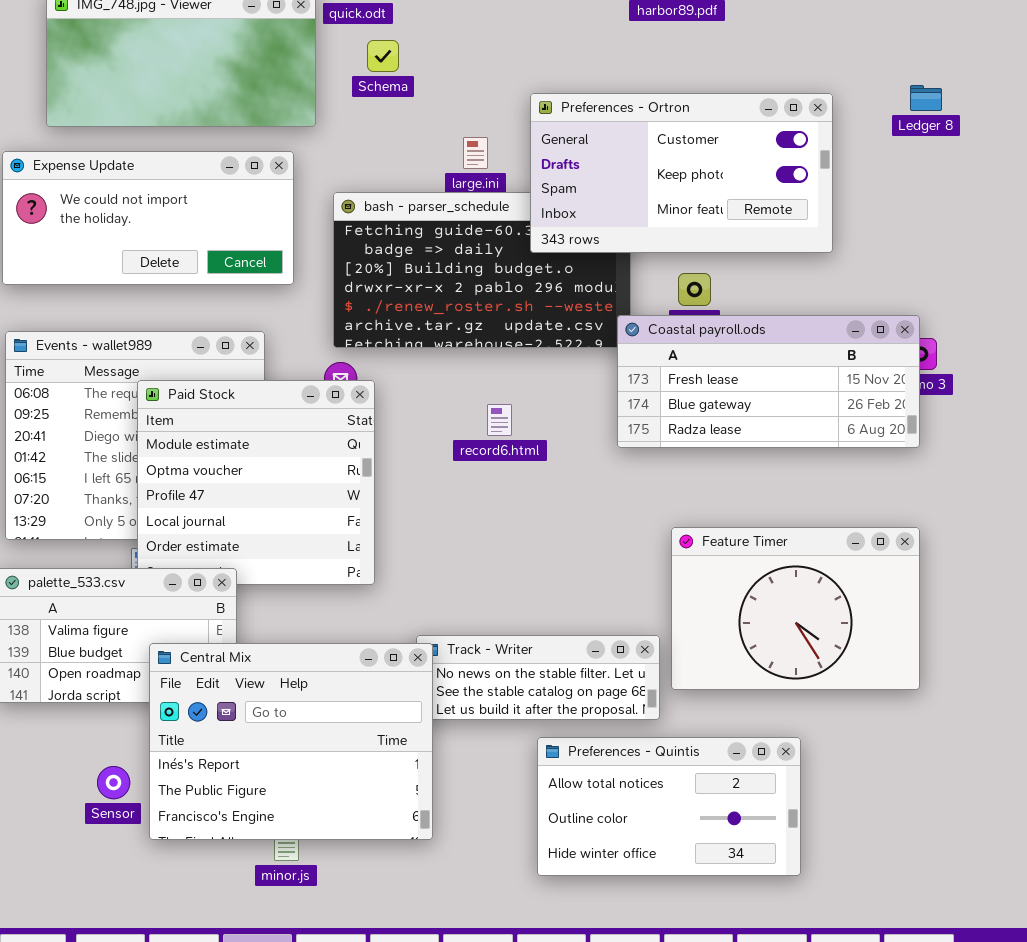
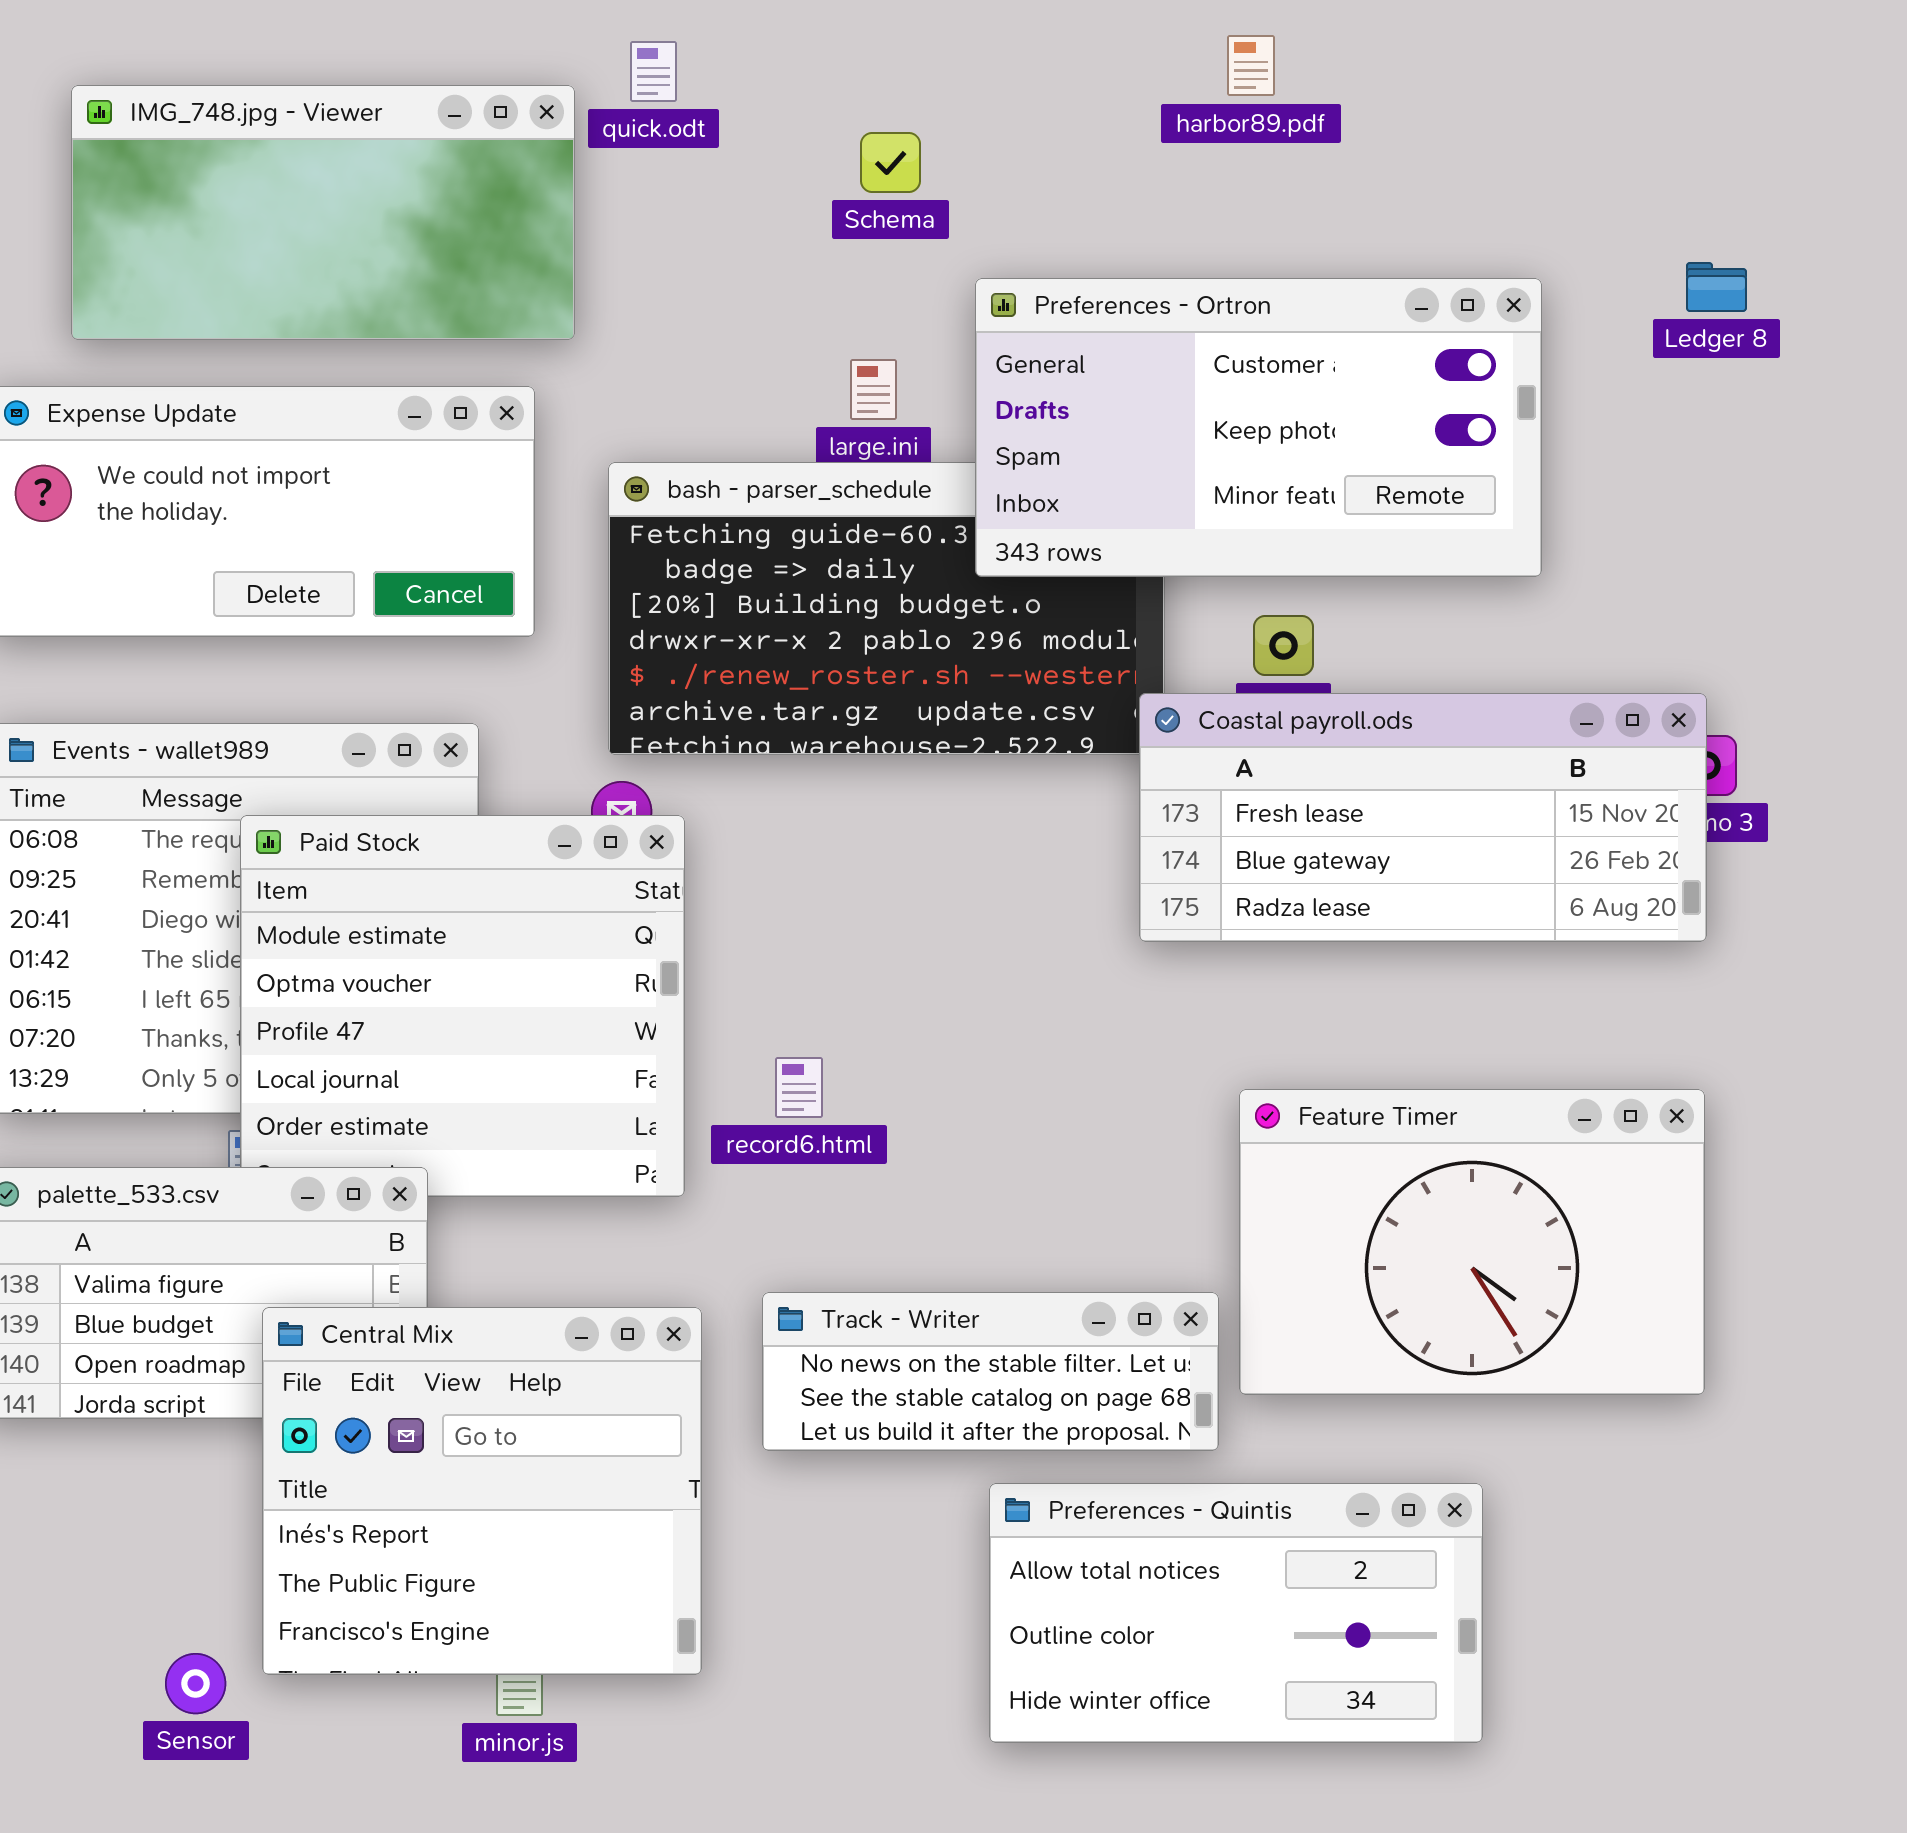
Schema: [367,40,399,72] -> [860,132,921,193], moved
record6.html: [487,404,512,436] -> [775,1057,823,1118], moved
Central Mix: [149,643,433,840] -> [262,1307,702,1675], resized
Sensor: [97,766,130,799] -> [165,1653,226,1714], moved

